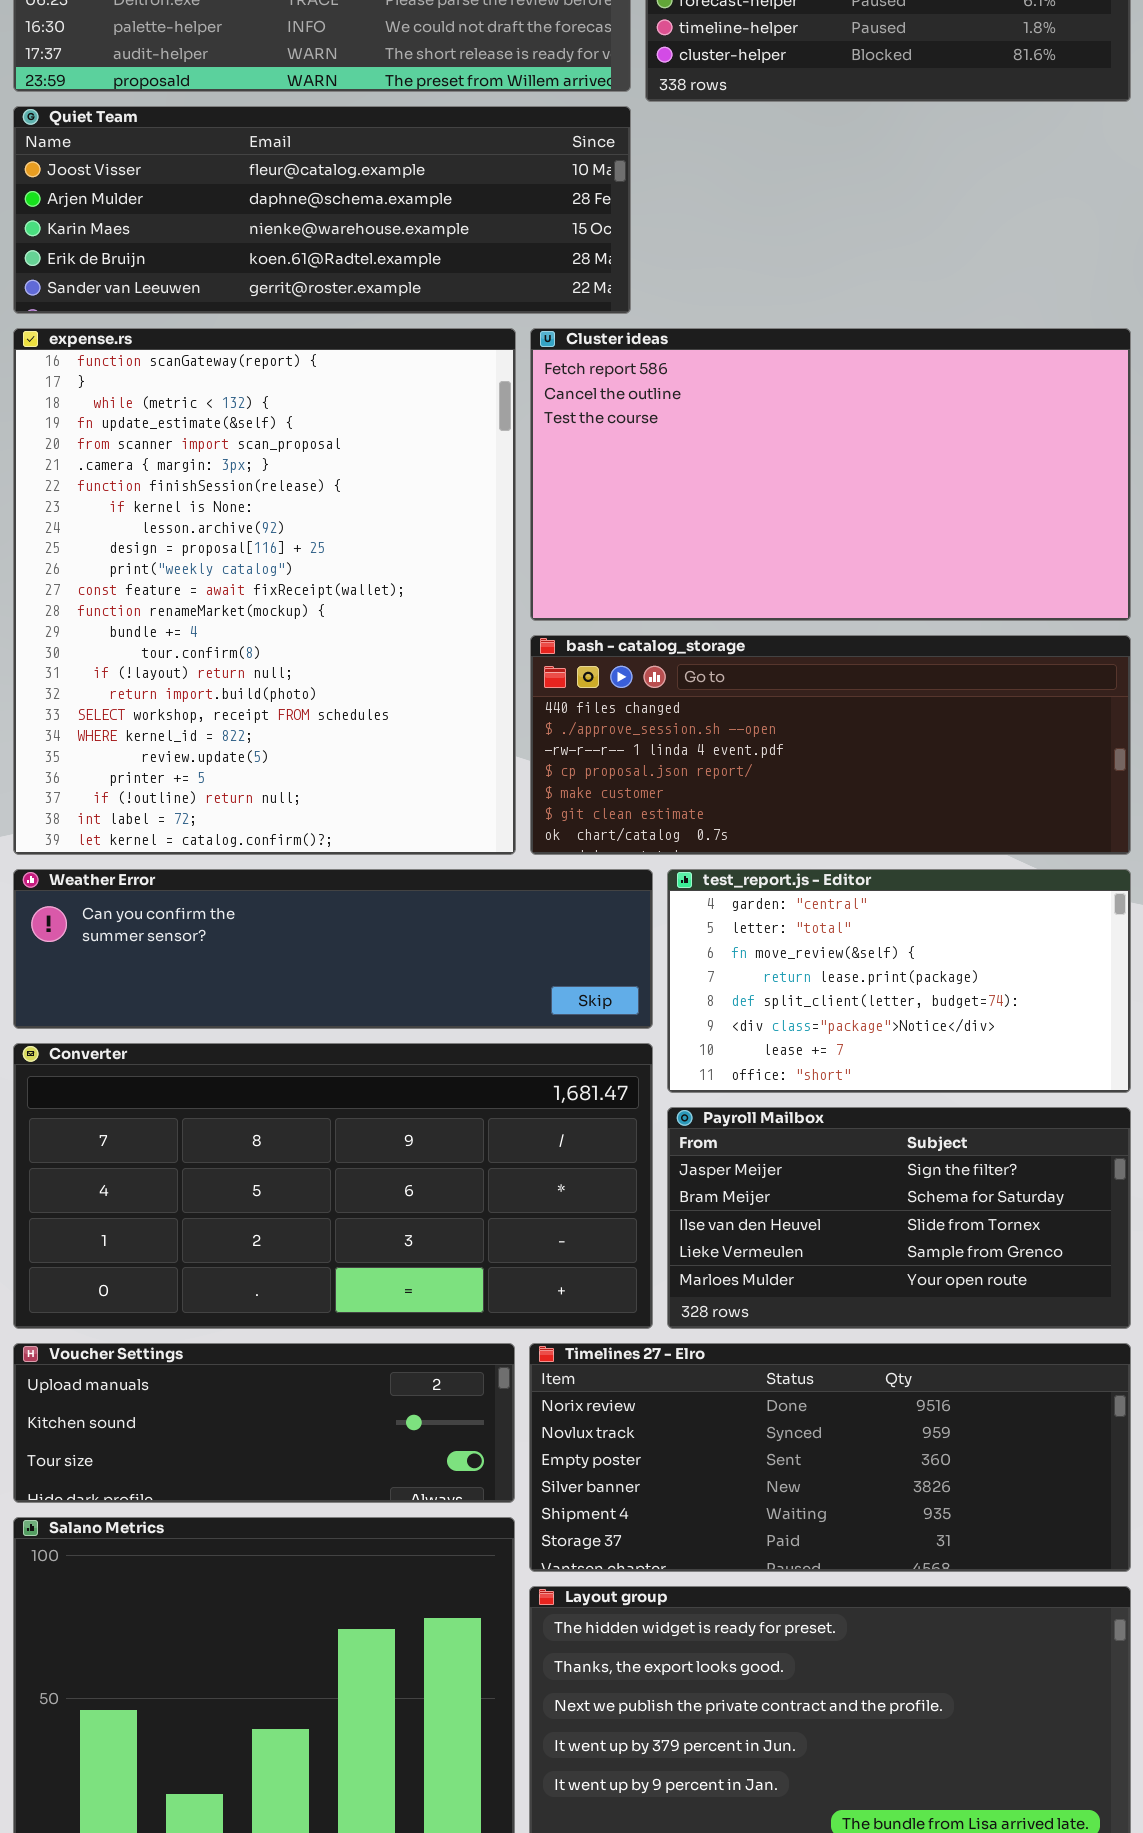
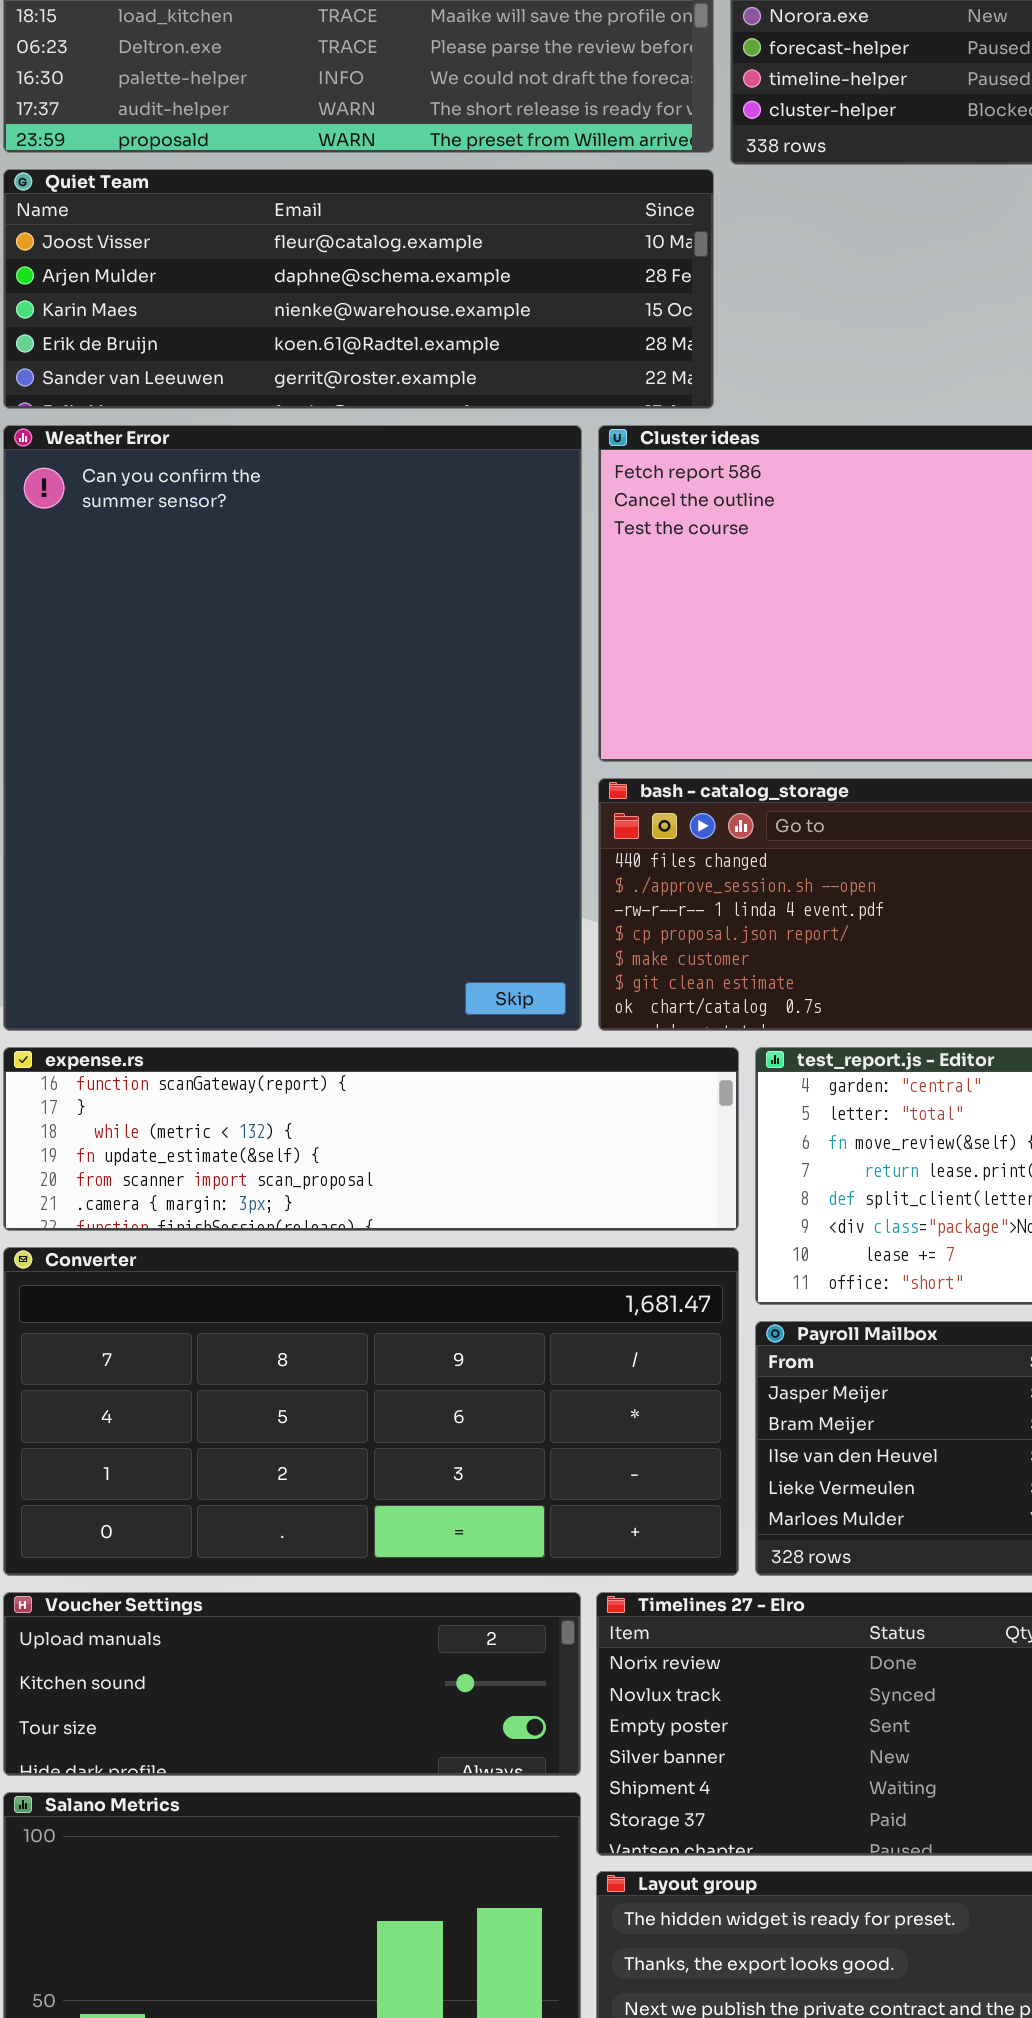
expense.rs: [13,328,516,855] -> [3,1047,739,1231], moved, resized
Weather Error: [13,869,653,1029] -> [3,425,582,1031], moved, resized

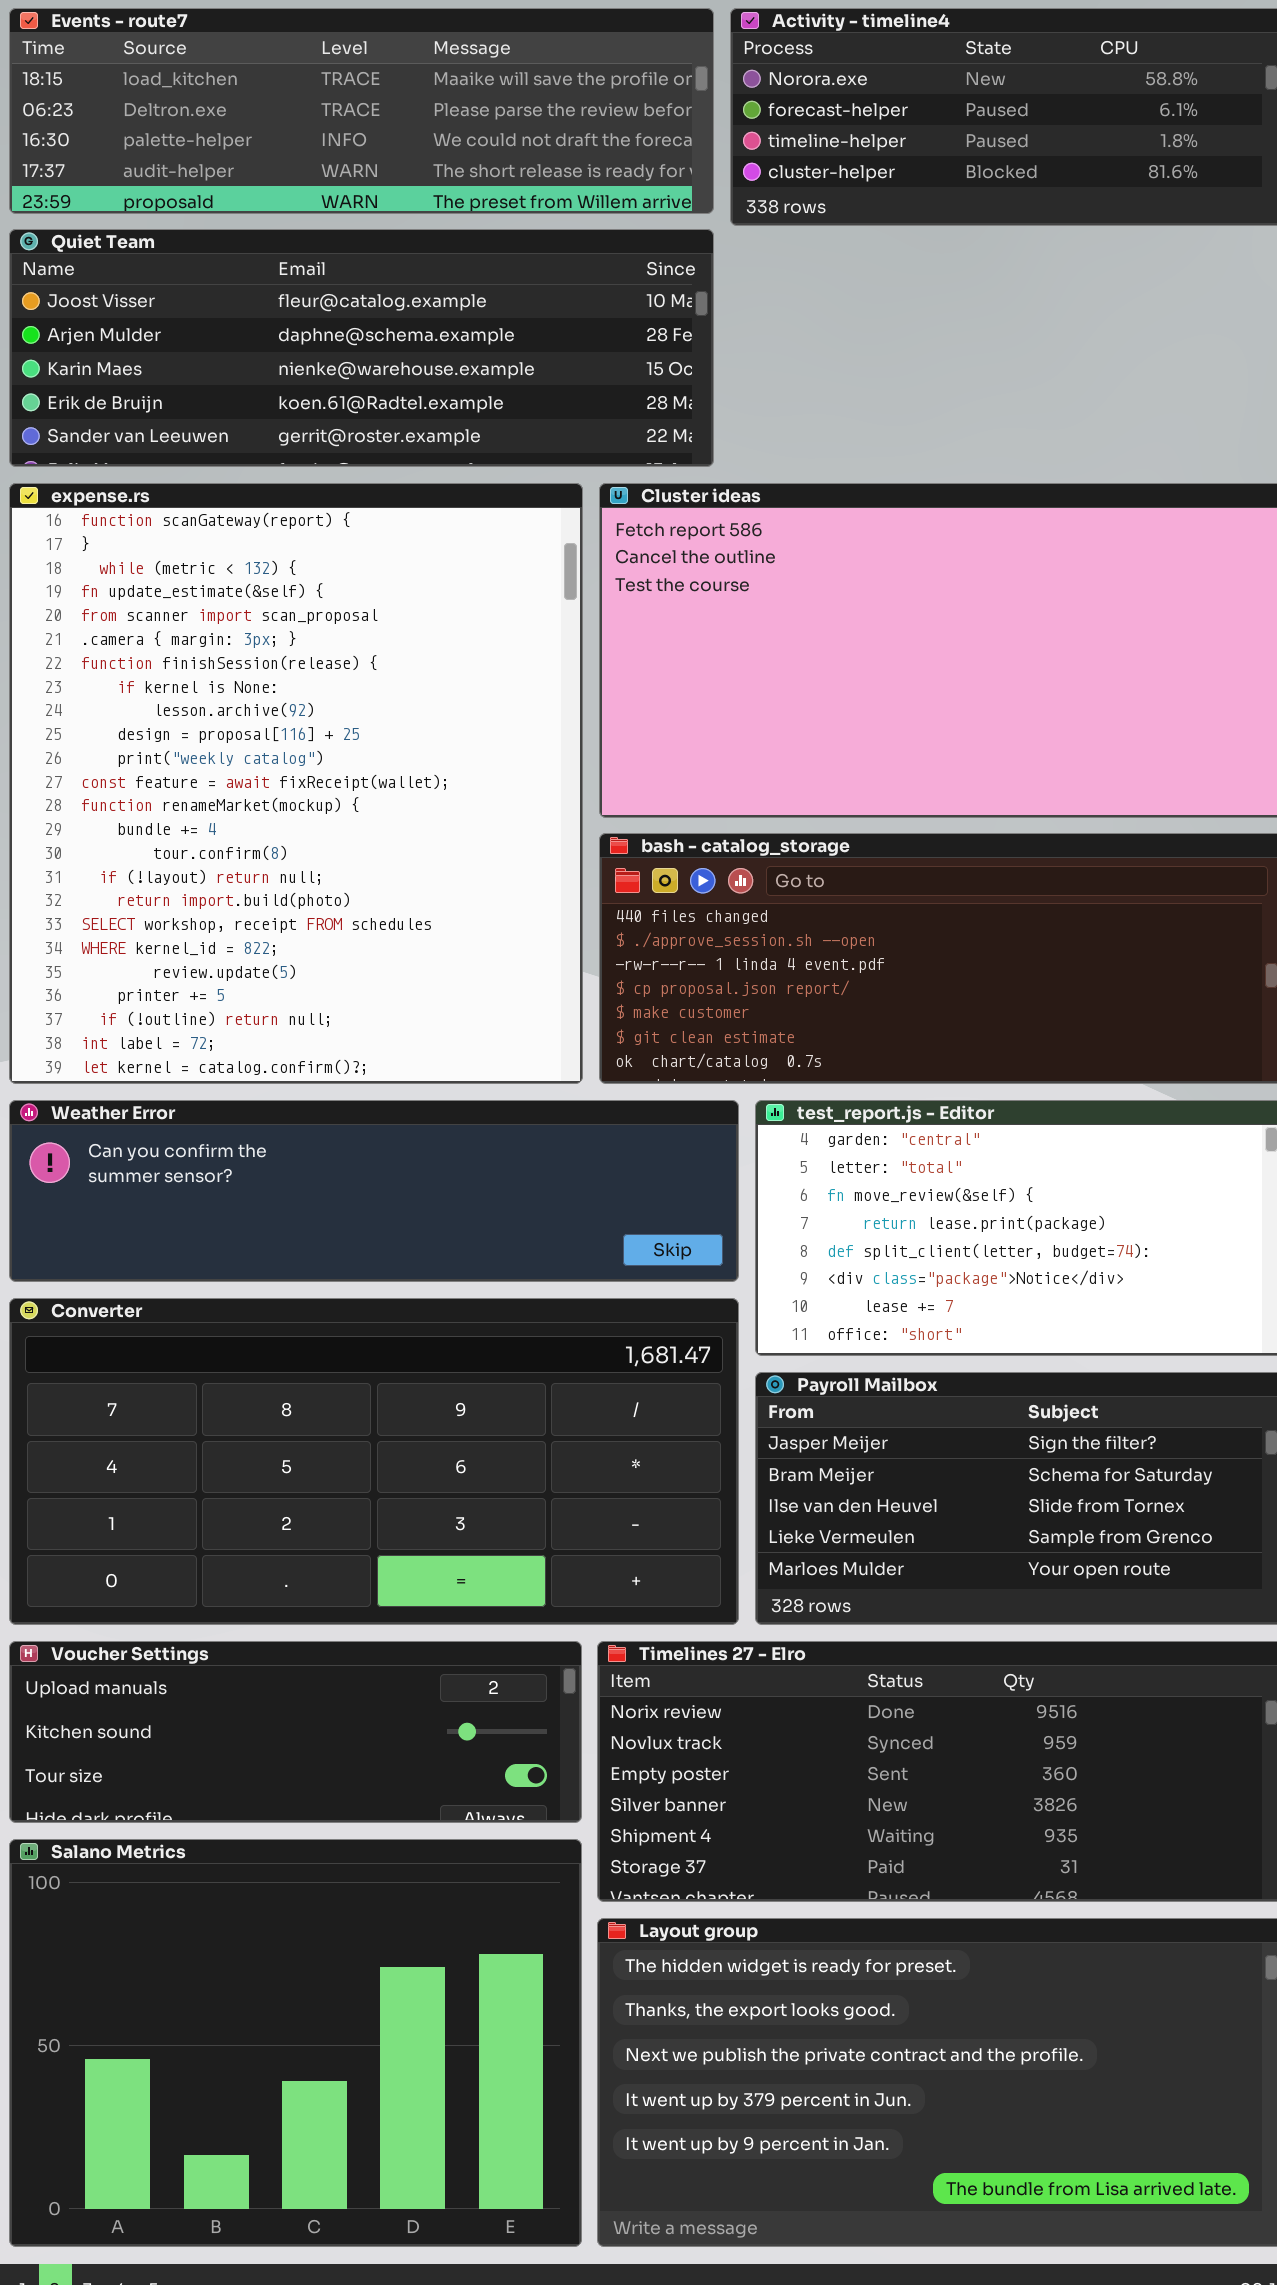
Weather Error: [3,425,582,1031] -> [9,1100,739,1282], moved, resized
expense.rs: [3,1047,739,1231] -> [9,483,583,1084], moved, resized

